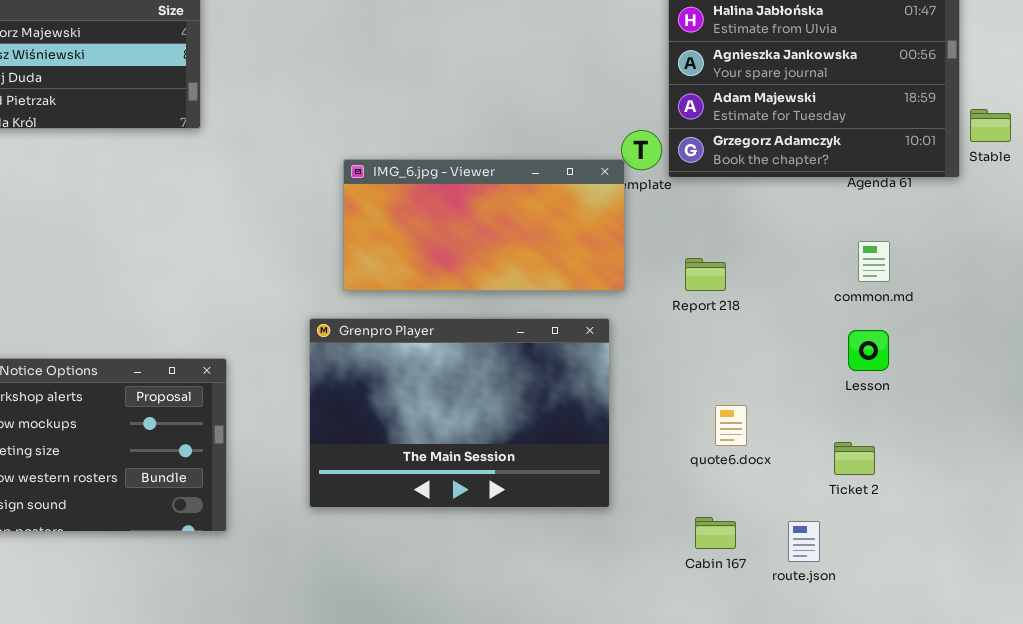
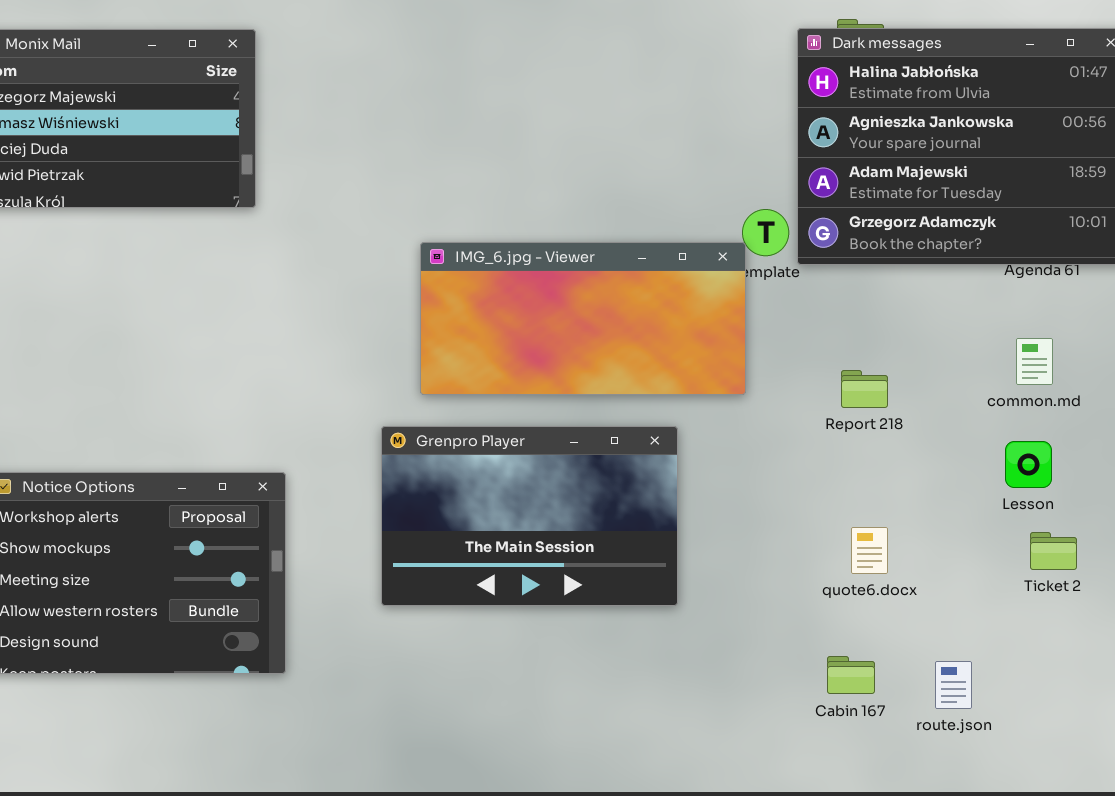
Report 218: [685,258,726,291] -> [841,370,888,408], moved
Grenpro Player: [309,318,610,508] -> [381,426,678,606], resized
Ticket 2: [834,442,875,475] -> [1030,532,1077,570], moved

